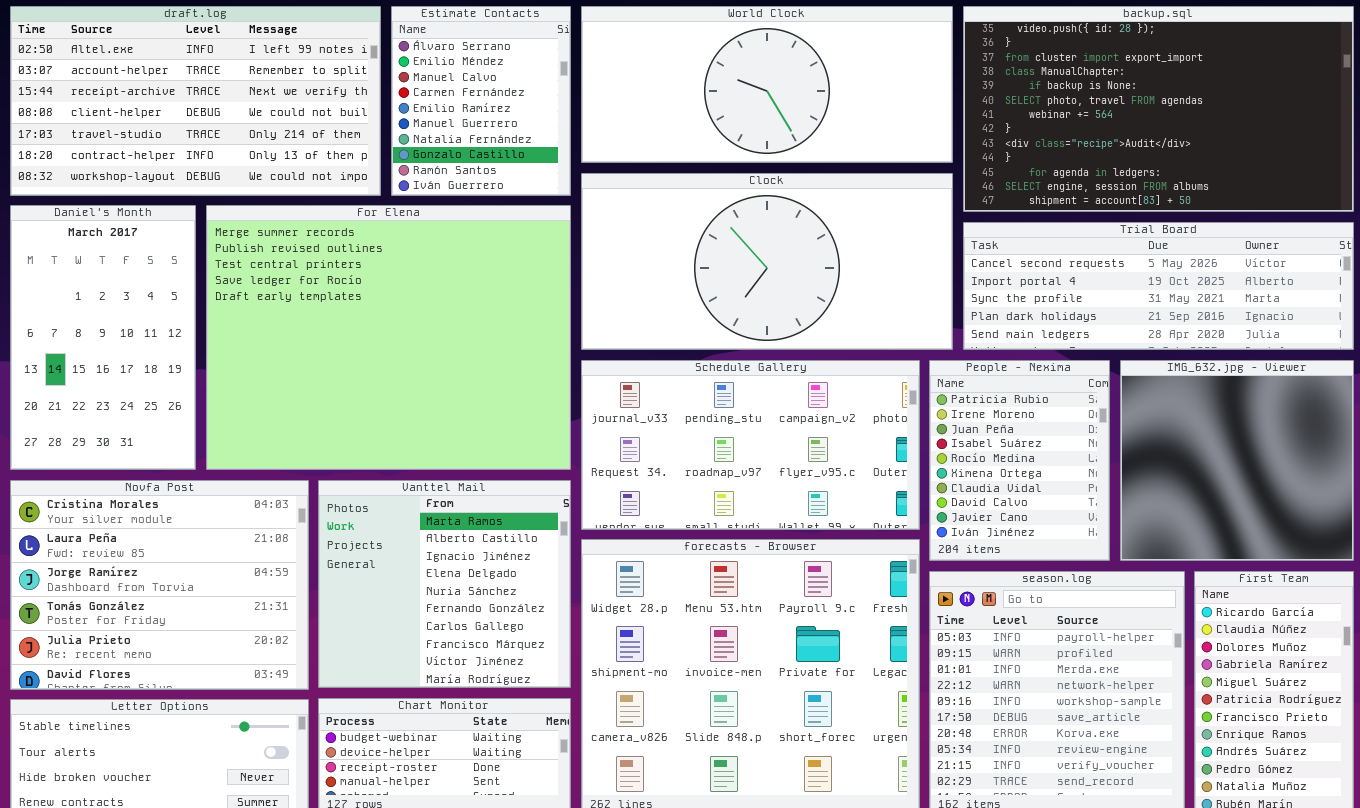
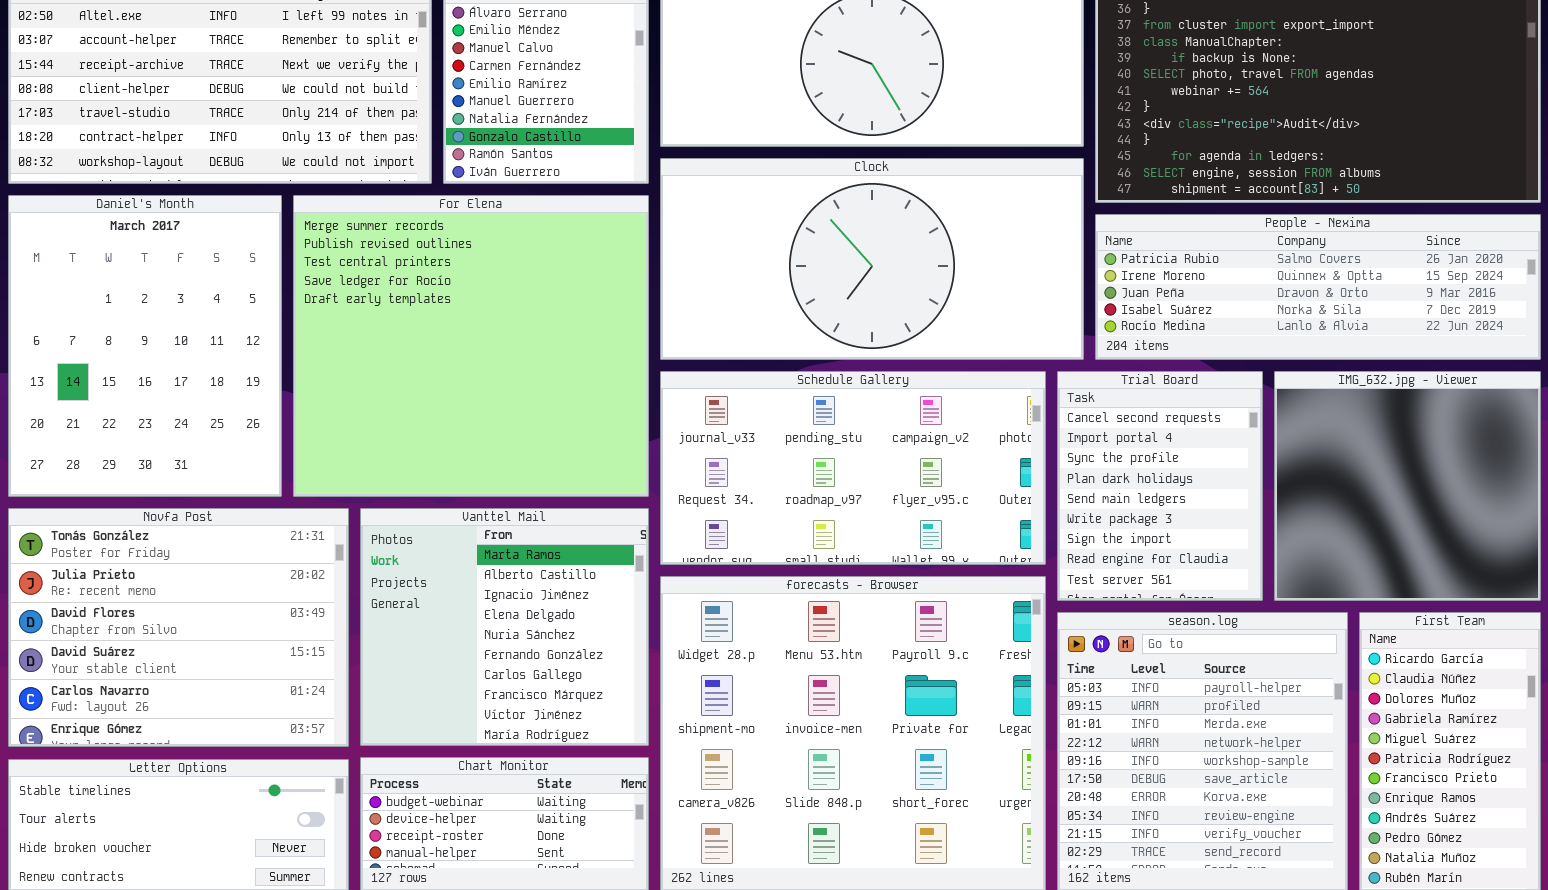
Daniel's Month: [10,205,196,470] -> [8,195,282,497], resized
For Elena: [206,205,571,470] -> [293,195,649,497], resized
Trial Board: [963,222,1354,350] -> [1057,371,1263,601], moved, resized
People - Nexima: [929,360,1110,561] -> [1095,214,1541,360], moved, resized
Novfa Post: [10,480,309,690] -> [8,508,349,747], scrolled down 3 rows

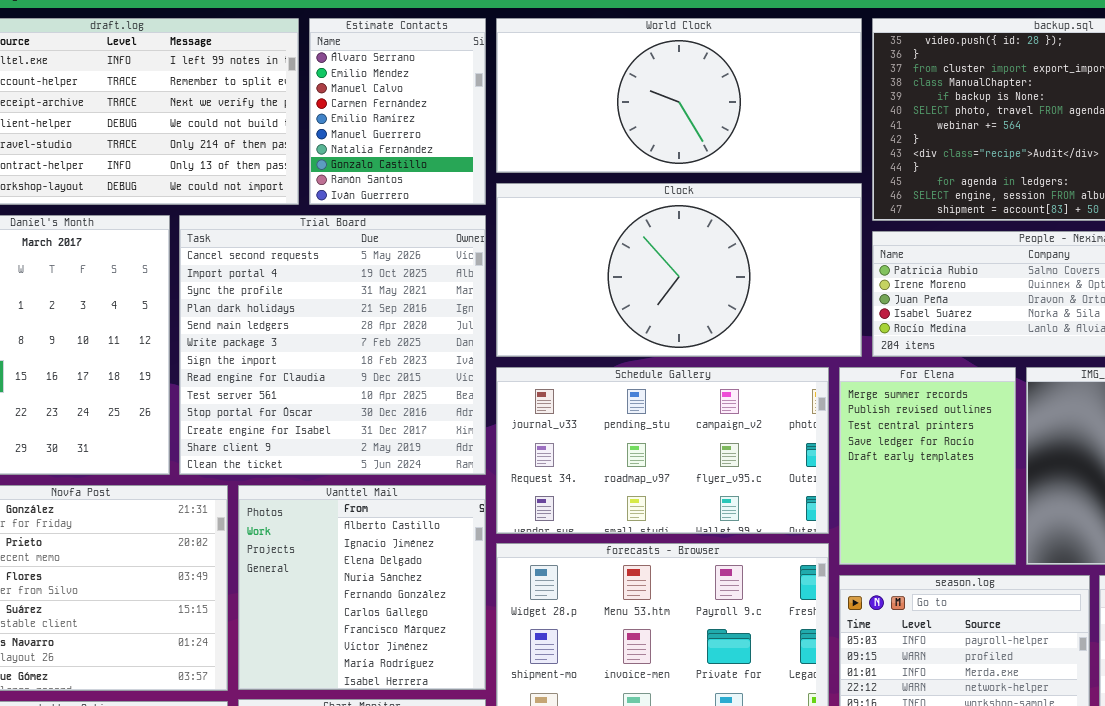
For Elena: [293,195,649,497] -> [839,367,1016,565], moved, resized
Trial Board: [1057,371,1263,601] -> [179,215,486,475], moved, resized
Vanttel Mail: [360,508,649,746] -> [238,485,486,690], scrolled down 1 row

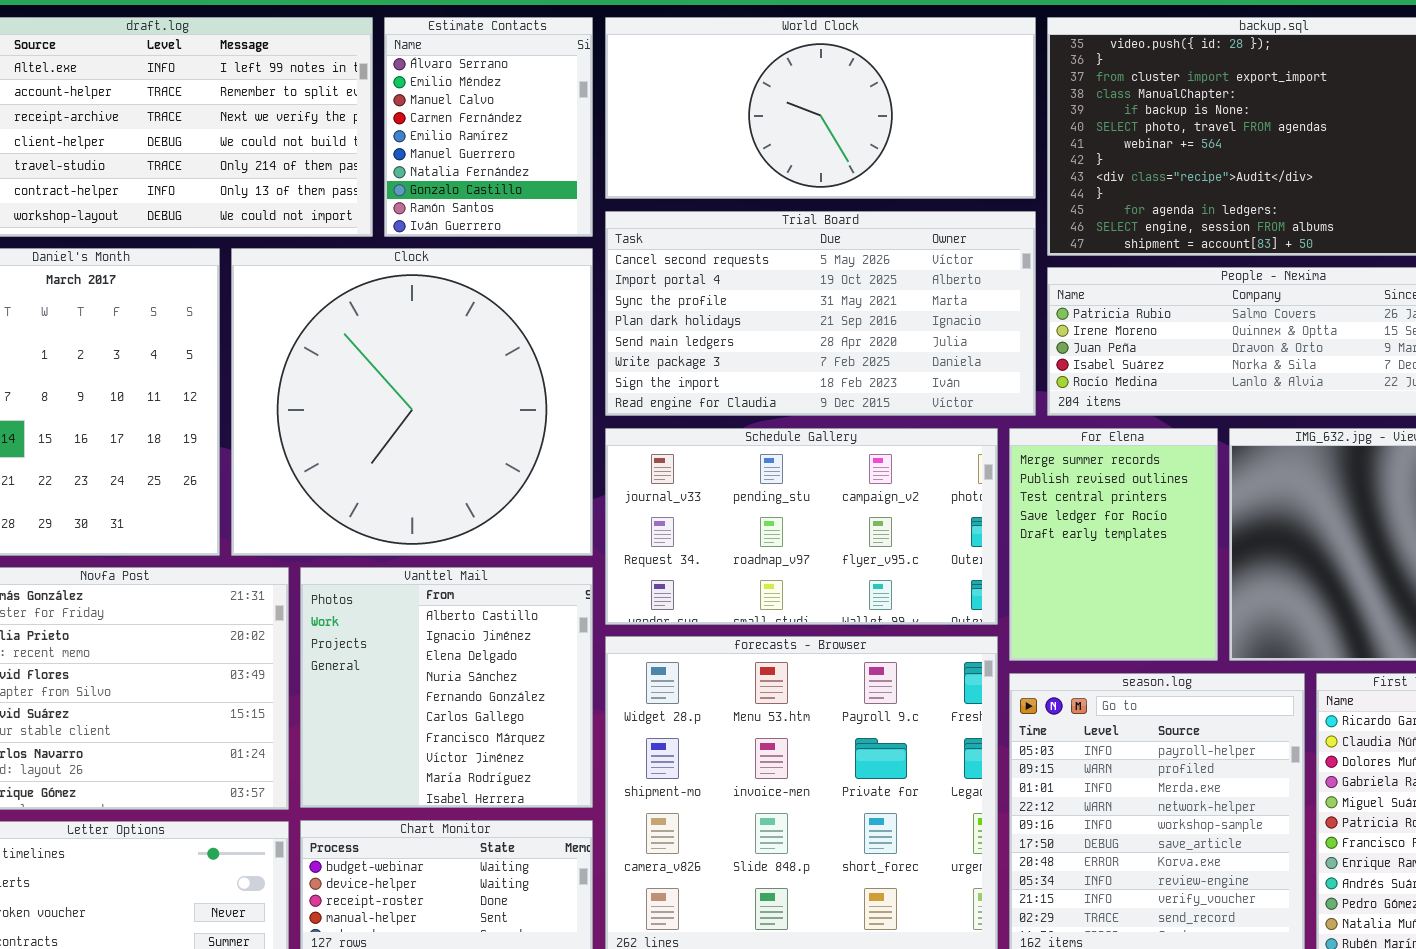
Clock: [496,183,862,357] -> [231,248,593,556], moved, resized
Trial Board: [179,215,486,475] -> [605,211,1036,416], moved, resized

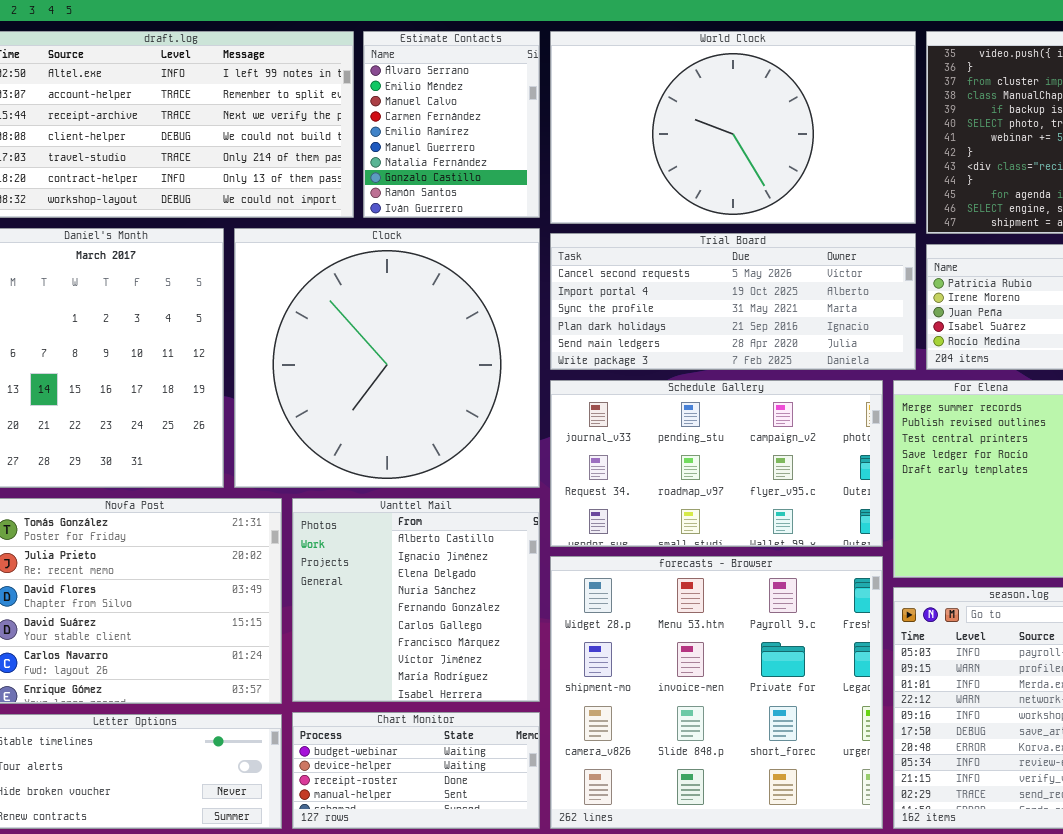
World Clock: [605,17,1036,199] -> [550,31,916,224], resized
Trial Board: [605,211,1036,416] -> [550,233,916,370], resized

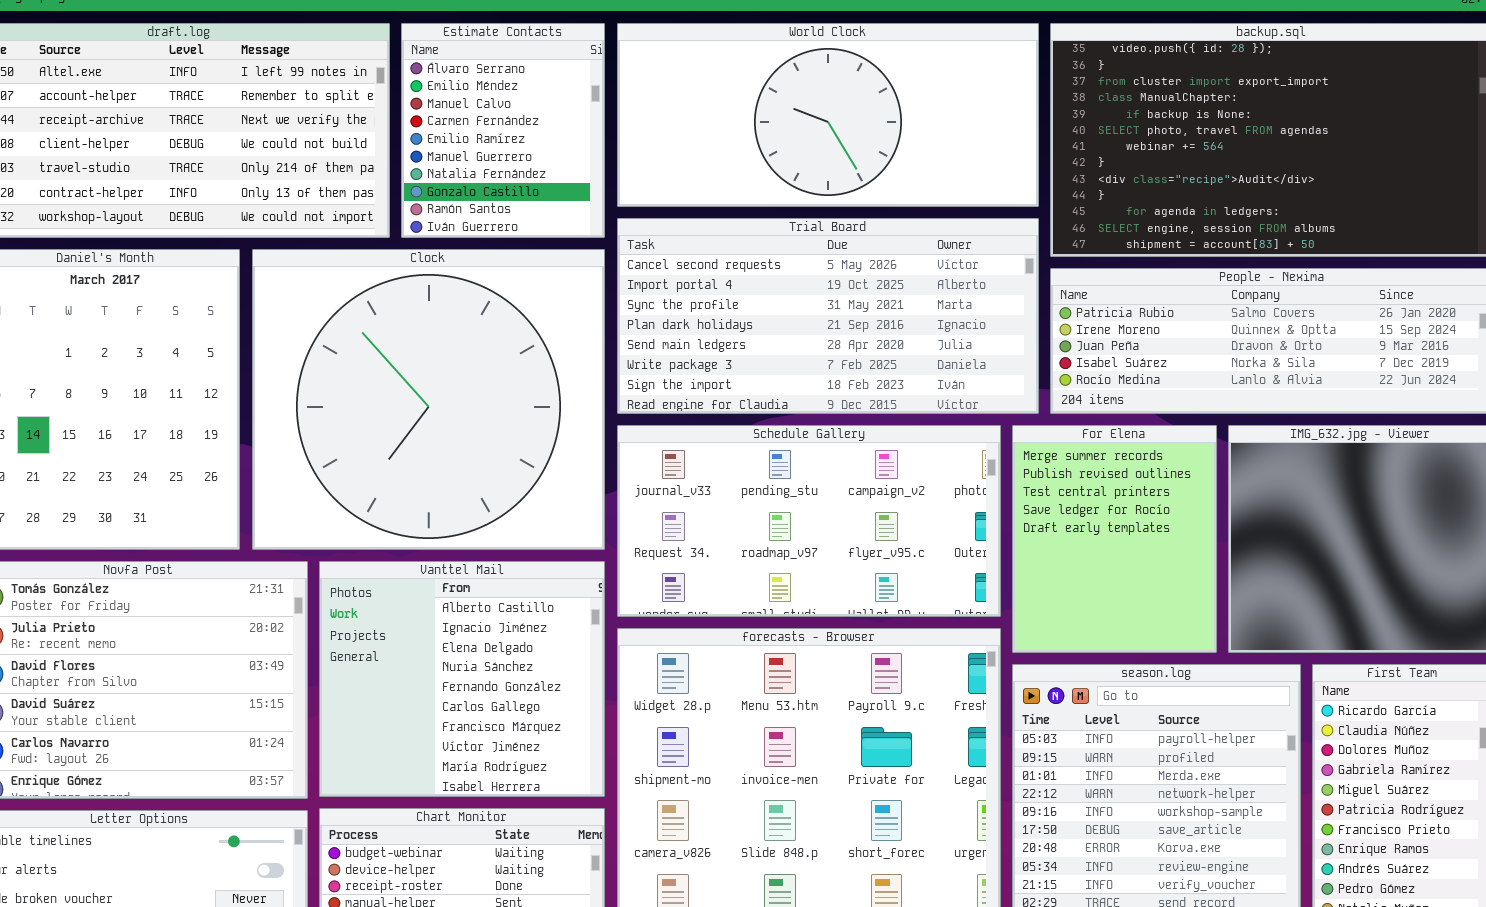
World Clock: [550,31,916,224] -> [617,23,1039,207], resized
Trial Board: [550,233,916,370] -> [617,218,1039,414], resized

